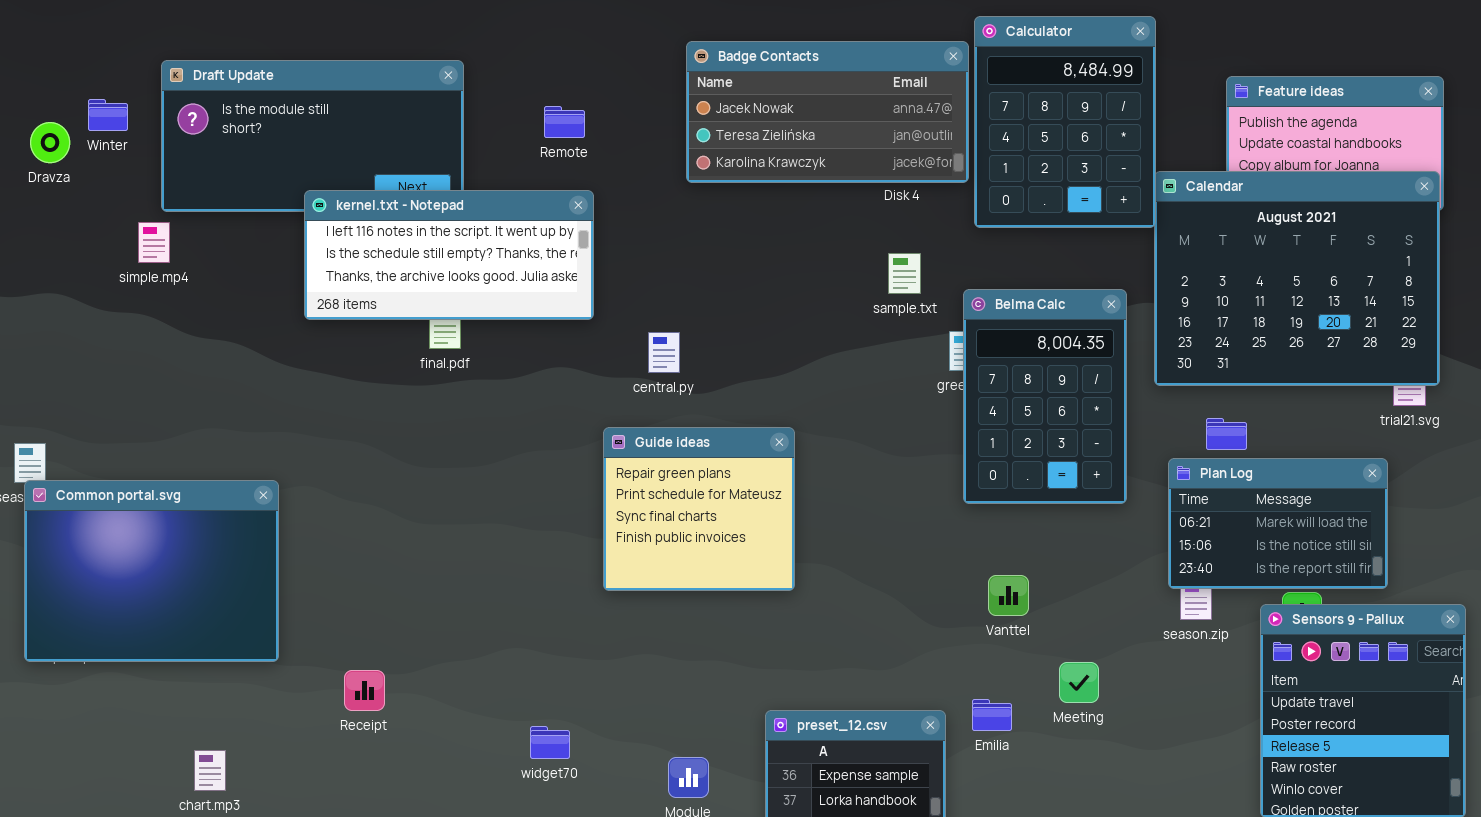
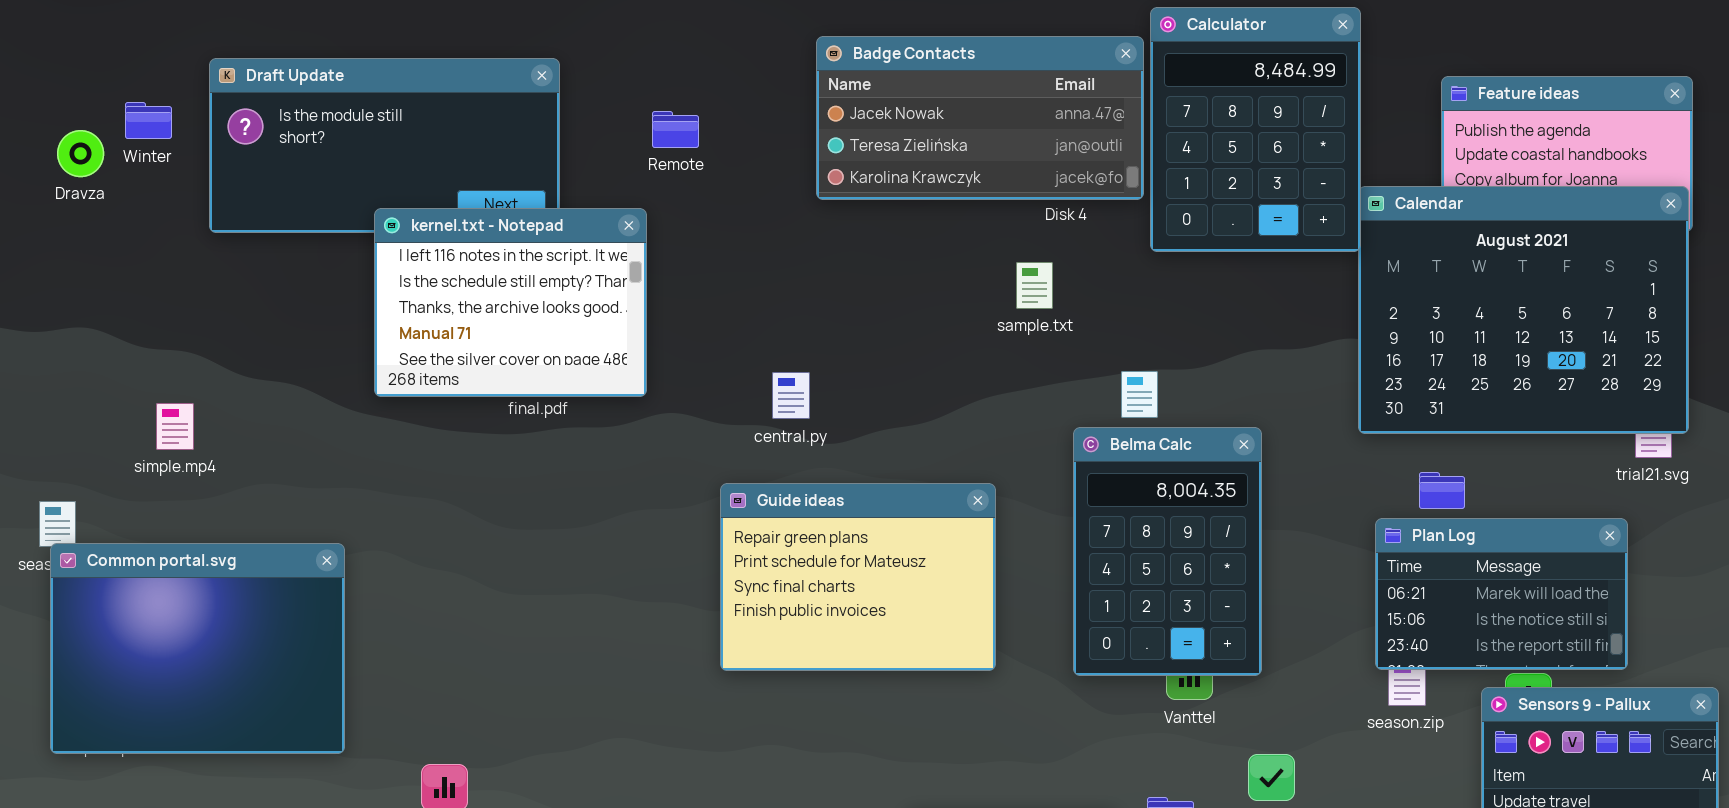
kernel.txt - Notepad: [304,190,594,320] -> [374,208,647,397], resized
simple.mp4: [138,222,170,263] -> [156,403,194,450], moved
sample.txt: [888,253,921,294] -> [1016,262,1053,309], moved
Belma Calc: [963,289,1127,504] -> [1073,427,1262,676], moved
Guide ideas: [603,427,795,591] -> [720,483,996,671], resized

